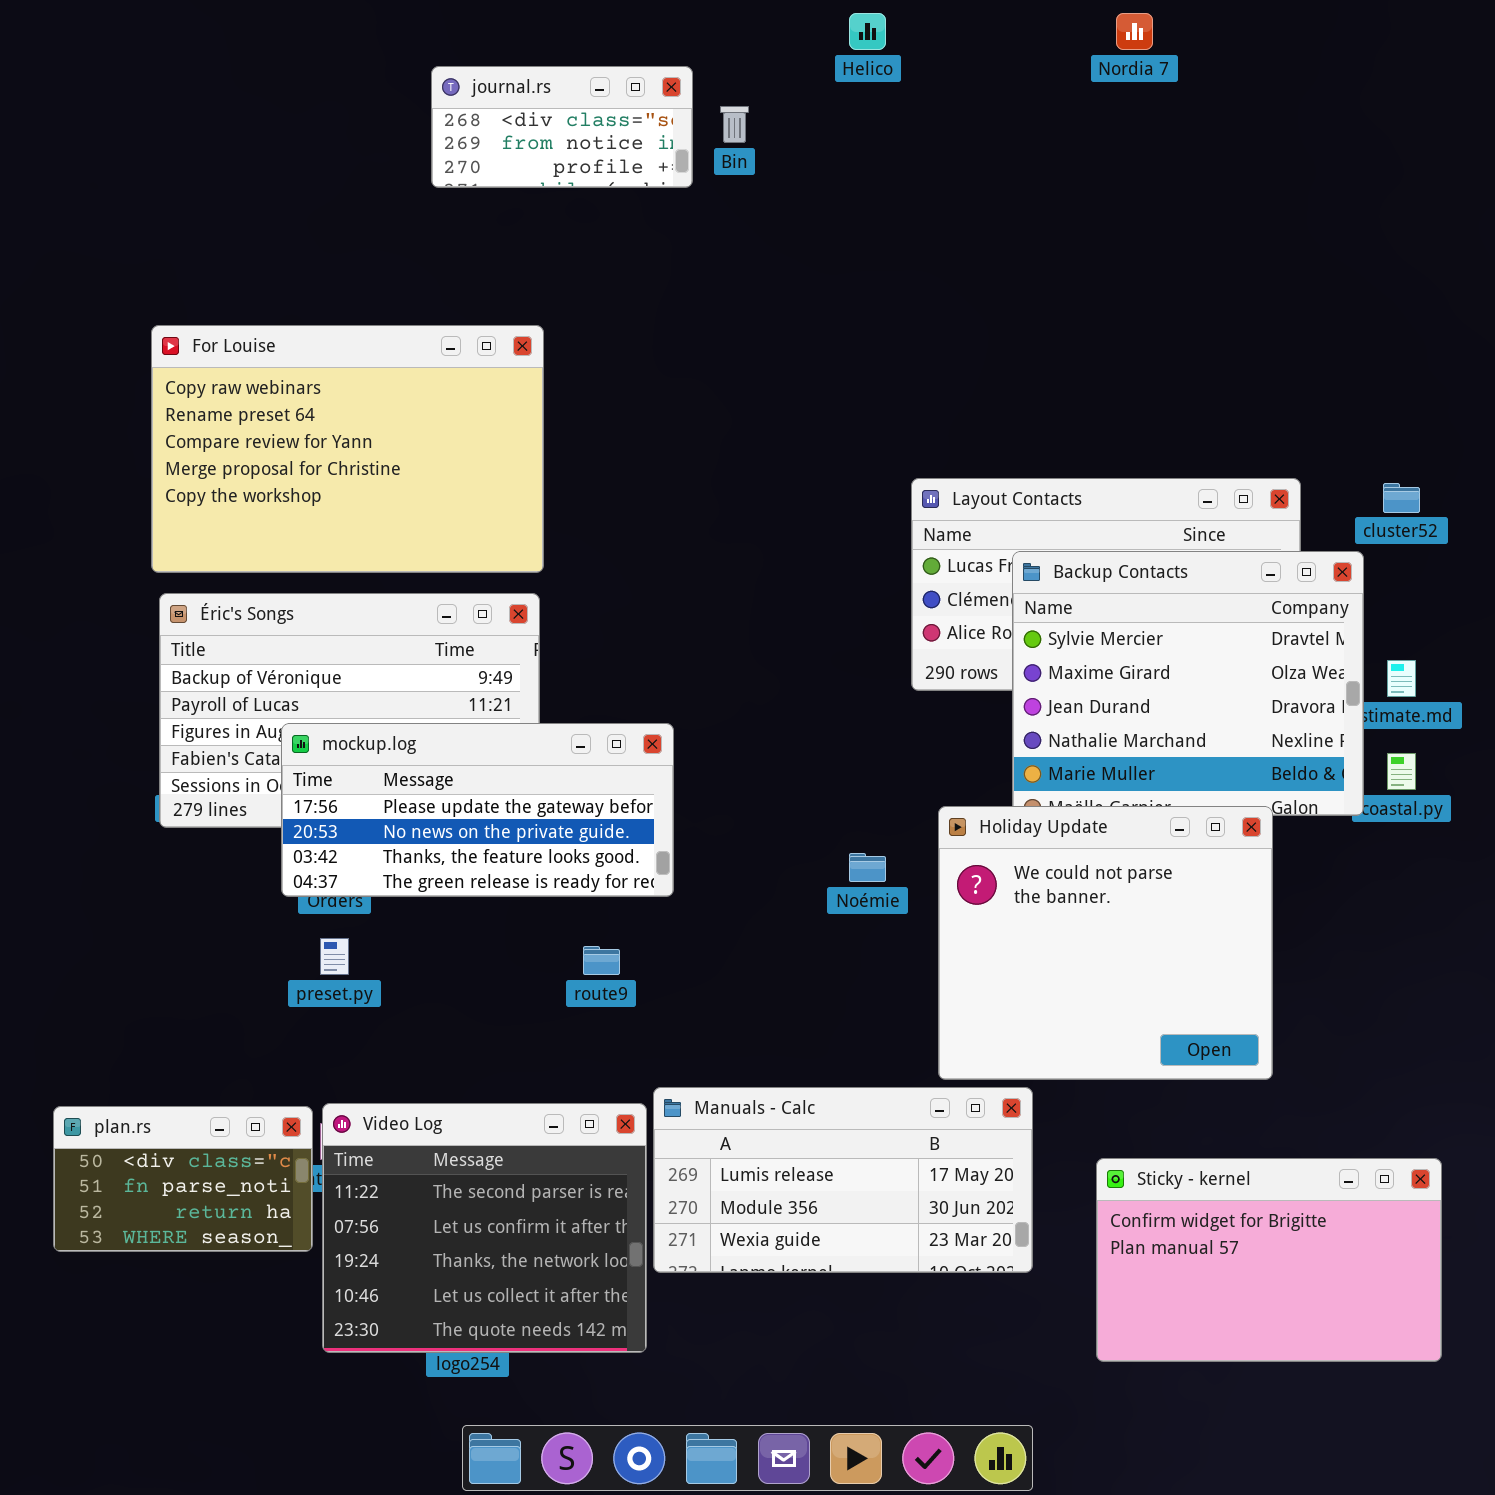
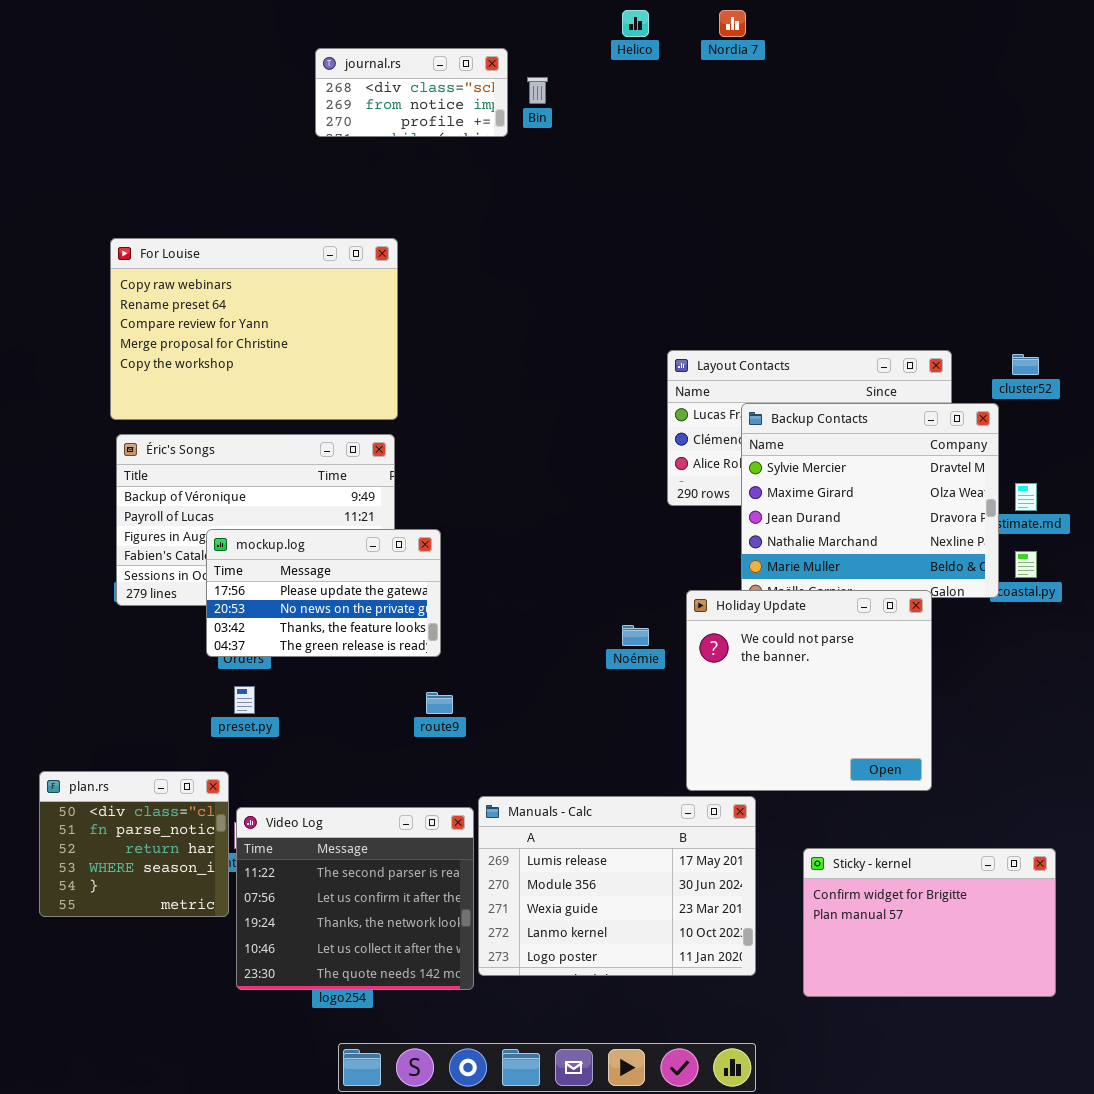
Nordia 7: [1116,13,1153,50] -> [719,10,746,37], moved
mockup.log: [281,723,674,897] -> [206,529,441,657], resized
Manuals - Calc: [653,1087,1033,1273] -> [478,796,756,976], resized
plan.rs: [53,1106,313,1252] -> [39,771,229,917], resized

